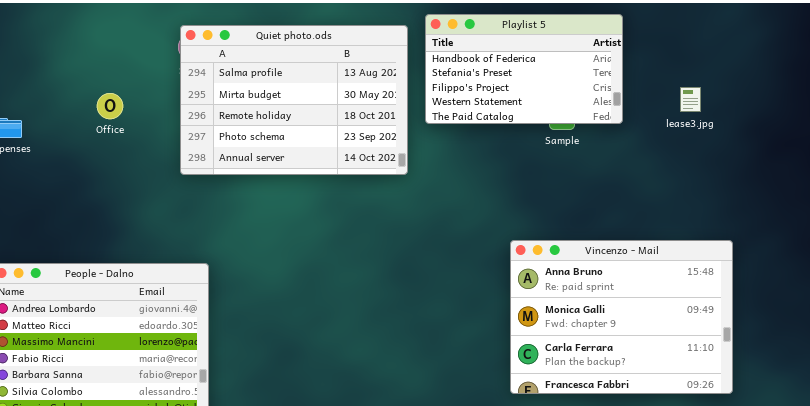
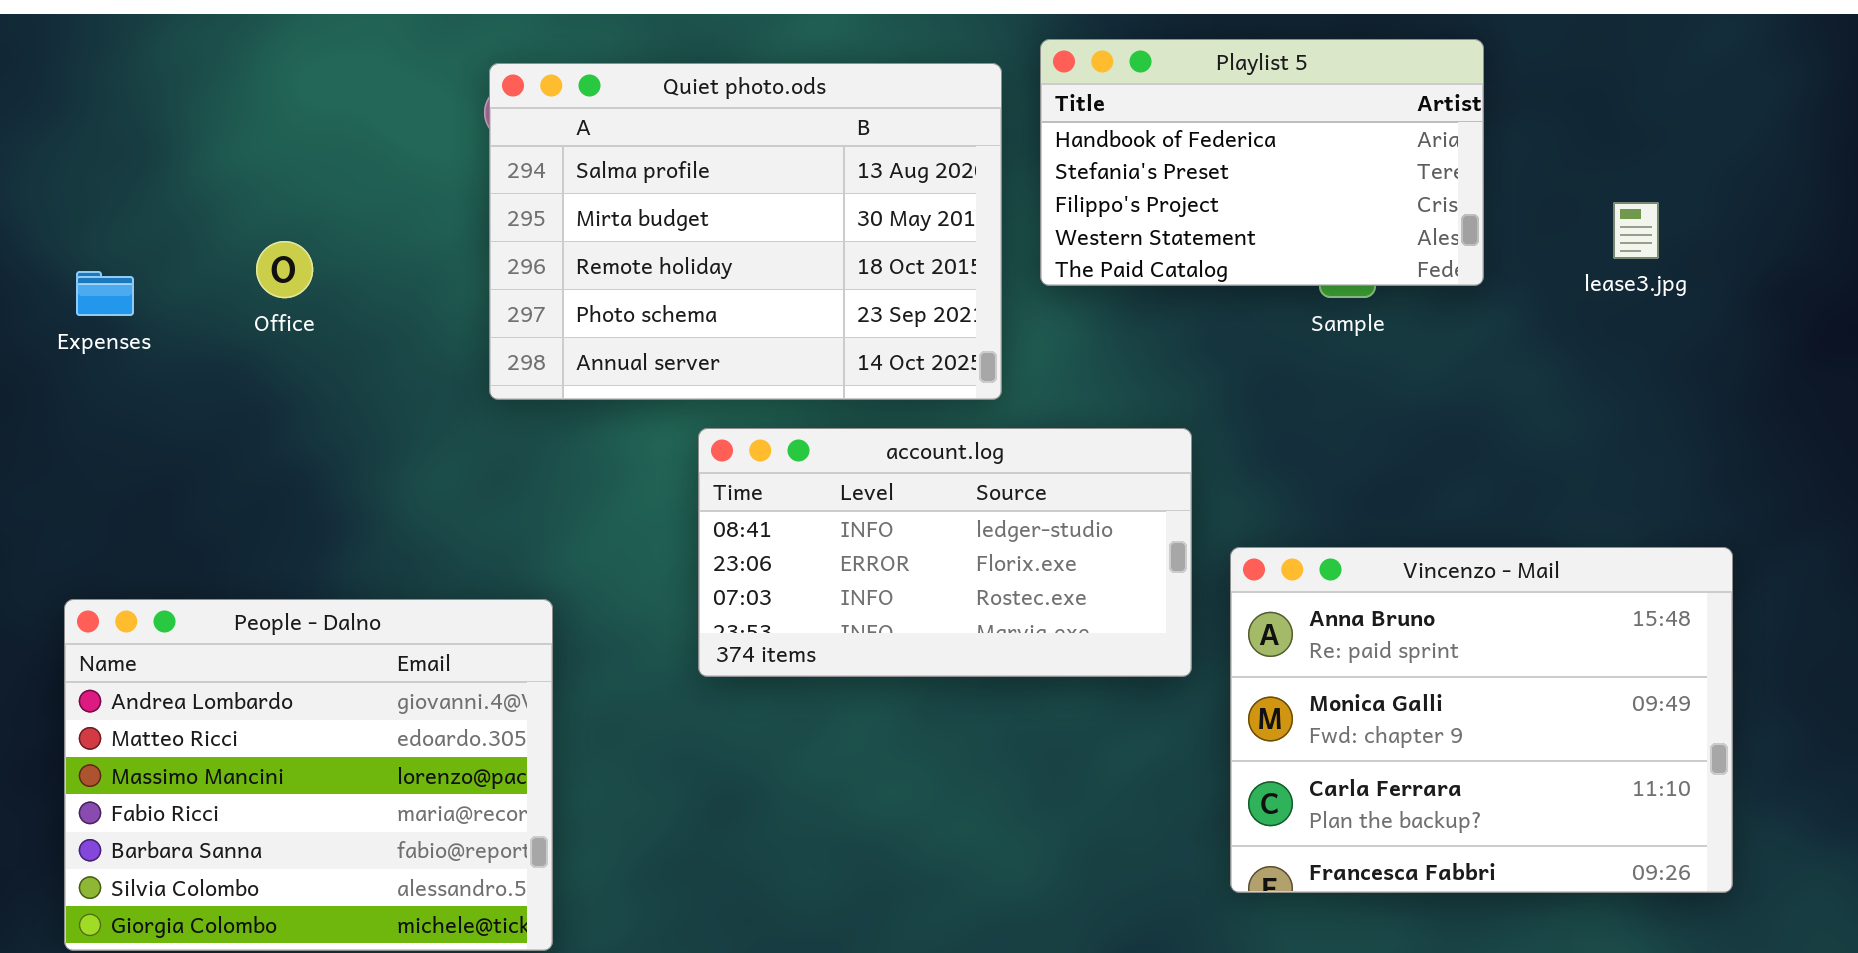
Office: [97,93,123,119] -> [256,241,313,298], moved
account.log: none -> [698,428,1192,677], opened

